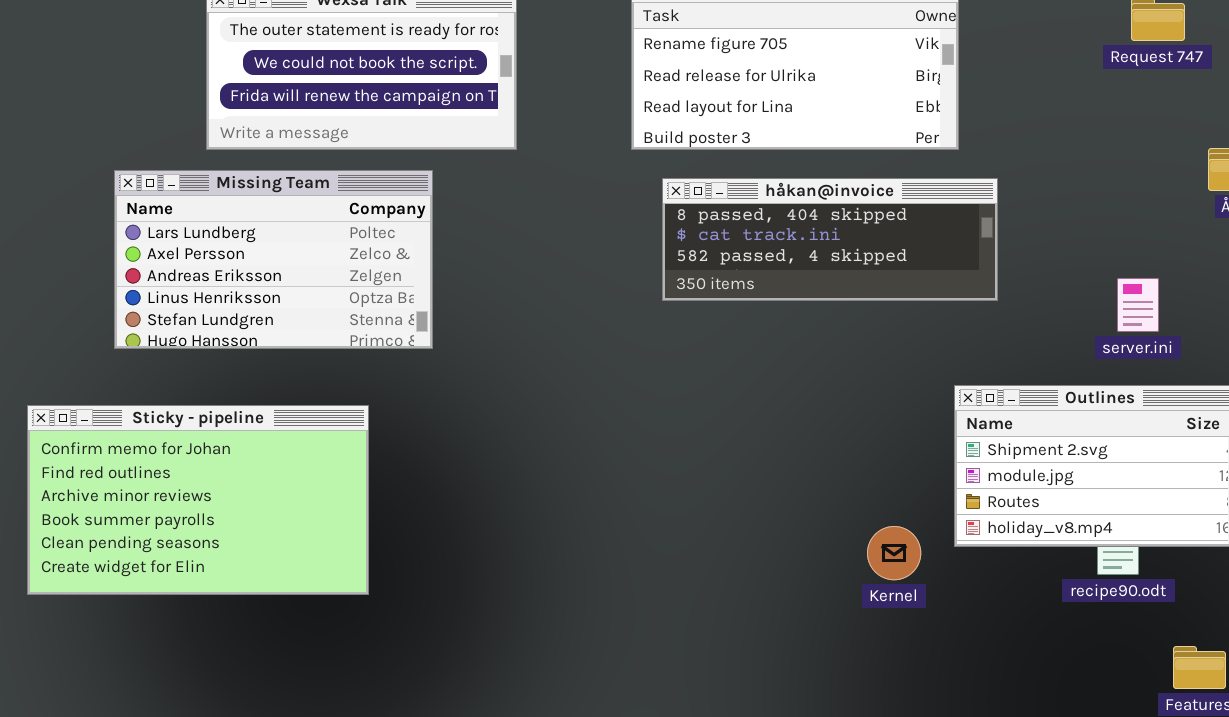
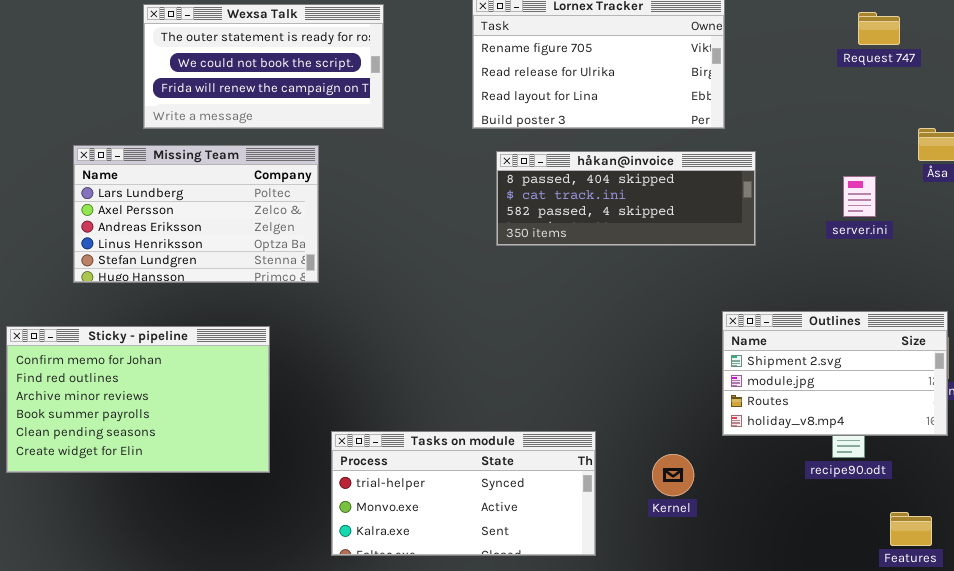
server.ini: [1117,278,1159,332] -> [843,176,876,217], moved
Kernel: [867,526,921,580] -> [652,454,694,496], moved
Tasks on module: none -> [331,431,596,556], opened

